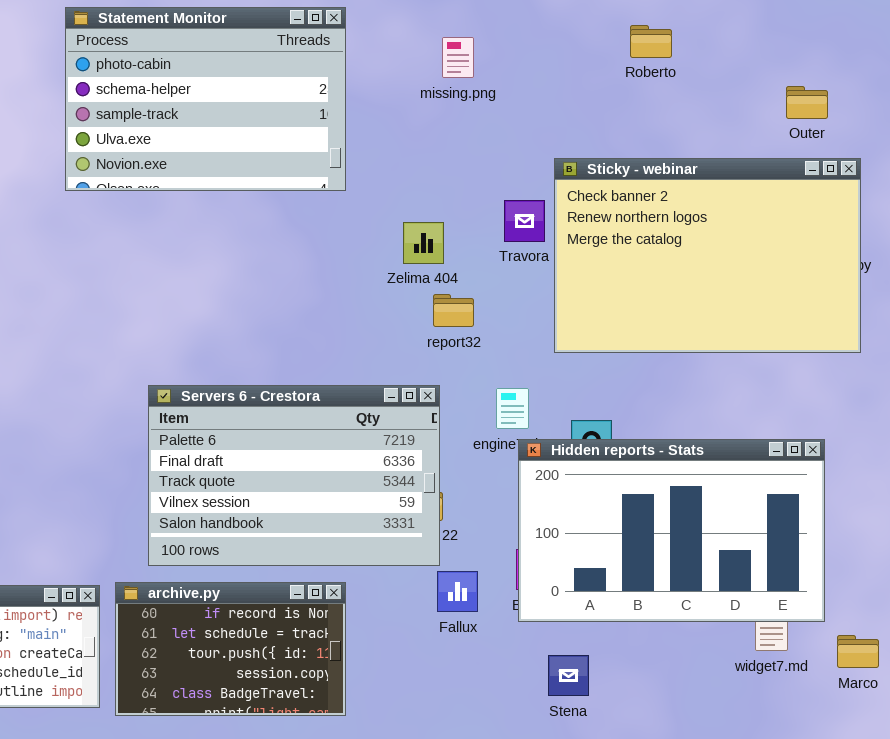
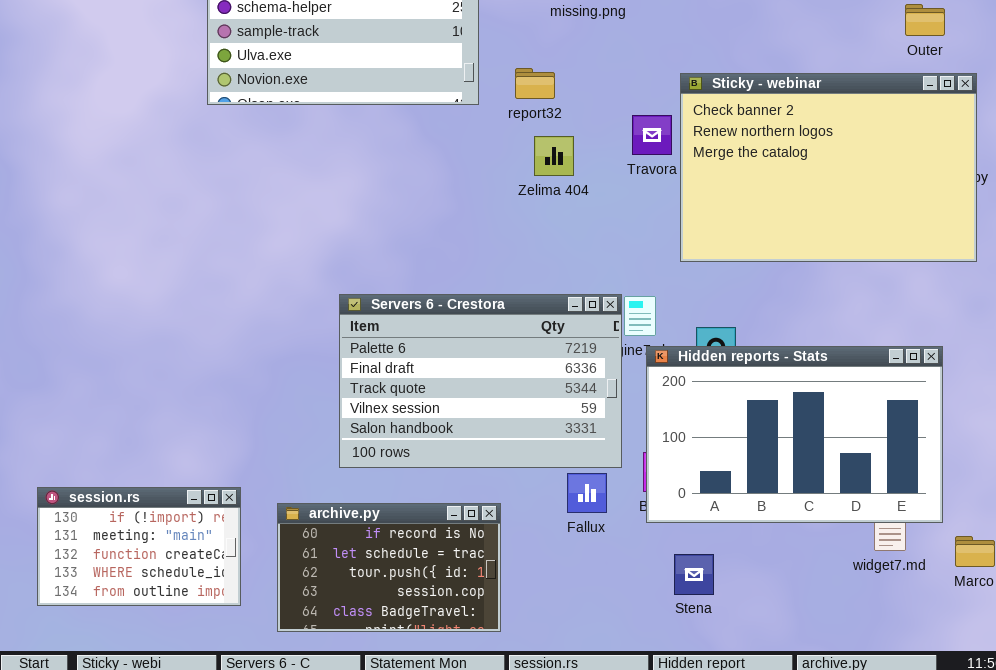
report32: [433,294,474,327] -> [515,68,555,99], moved
Servers 6 - Crestora: [148,385,440,566] -> [339,294,622,468], moved
archive.py: [115,582,346,716] -> [277,503,501,632], moved

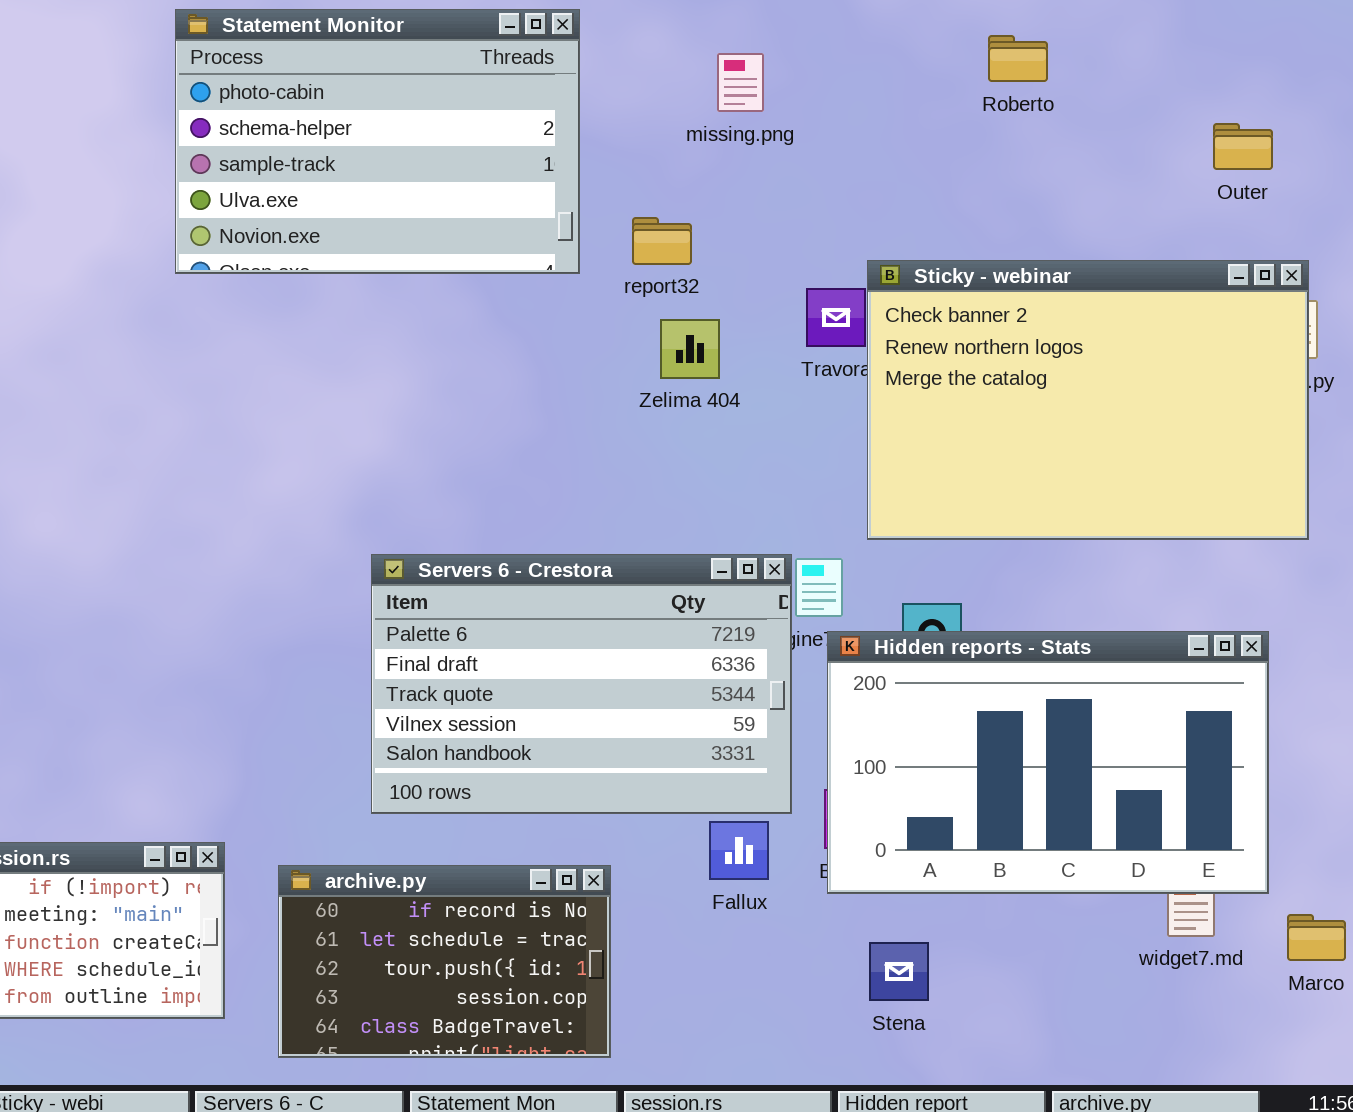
Sticky - webinar: [680,73,977,262] -> [867,260,1309,540], moved

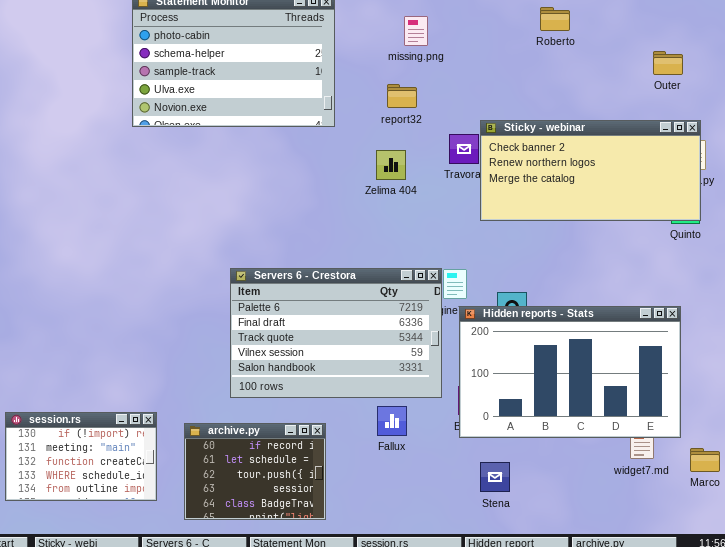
report32: [632,217,692,265] -> [387,84,417,108], moved
Sticky - webinar: [867,260,1309,540] -> [480,120,701,221], resized
Fallux: [709,821,769,880] -> [377,406,407,436], moved
archive.py: [278,865,611,1058] -> [184,423,326,520], resized

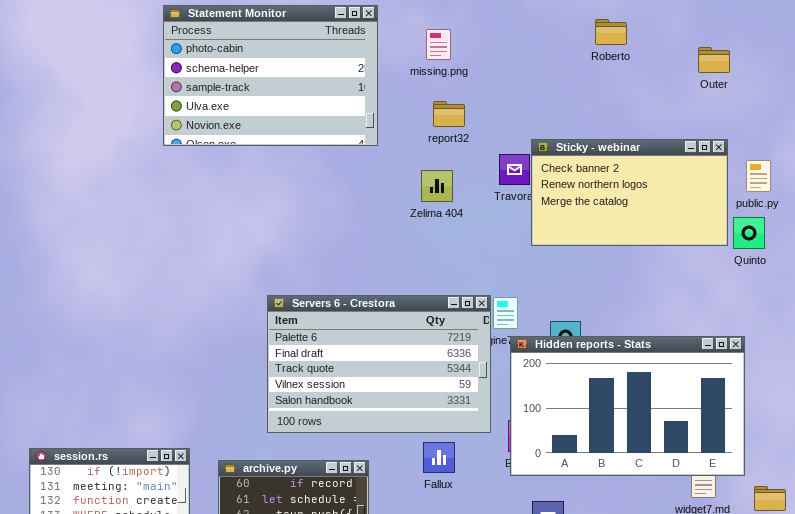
missing.png: [404,16,428,46] -> [426,29,451,60], moved
Outer: [653,51,683,75] -> [698,47,730,73], moved
Sticky - webinar: [480,120,701,221] -> [531,139,728,246], resized

